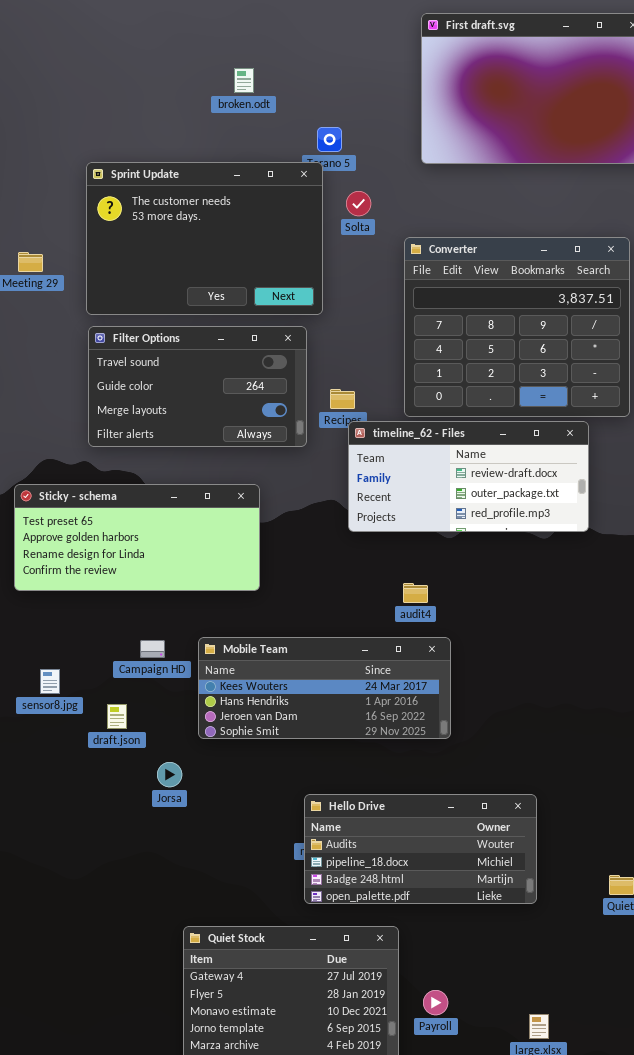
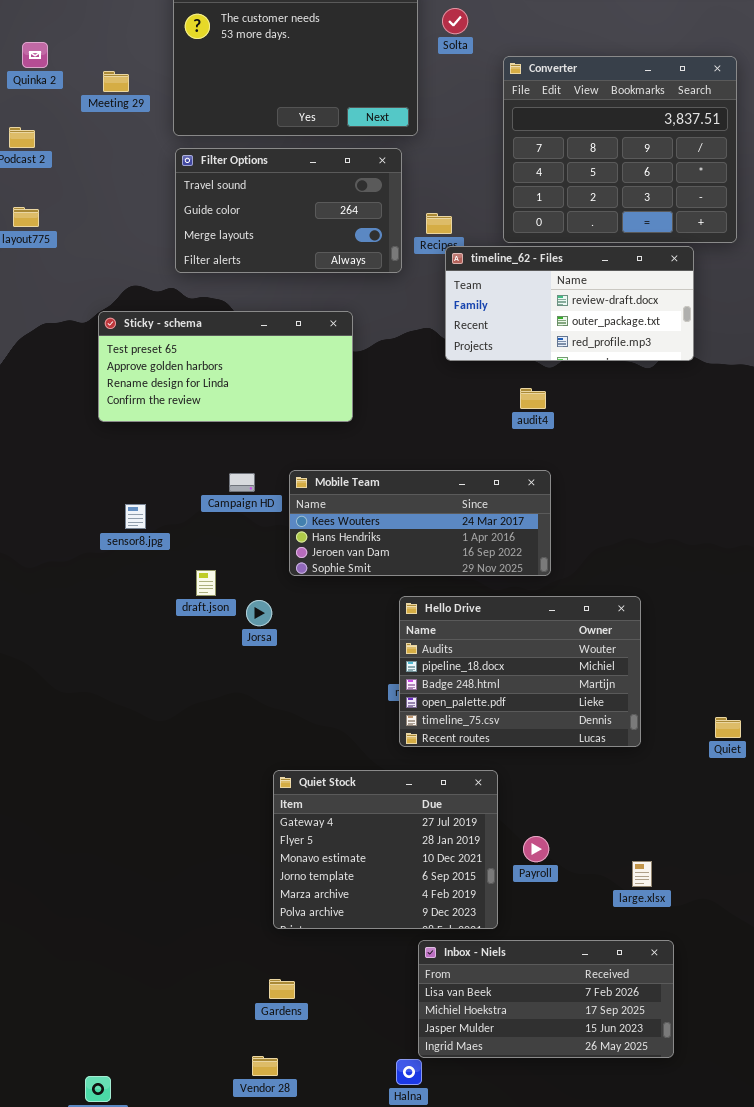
audit4: [403,583,428,603] -> [520,388,546,409], moved
draft.json: [107,704,127,729] -> [196,570,216,596], moved
Hello Drive: [304,794,537,904] -> [399,596,641,747], resized

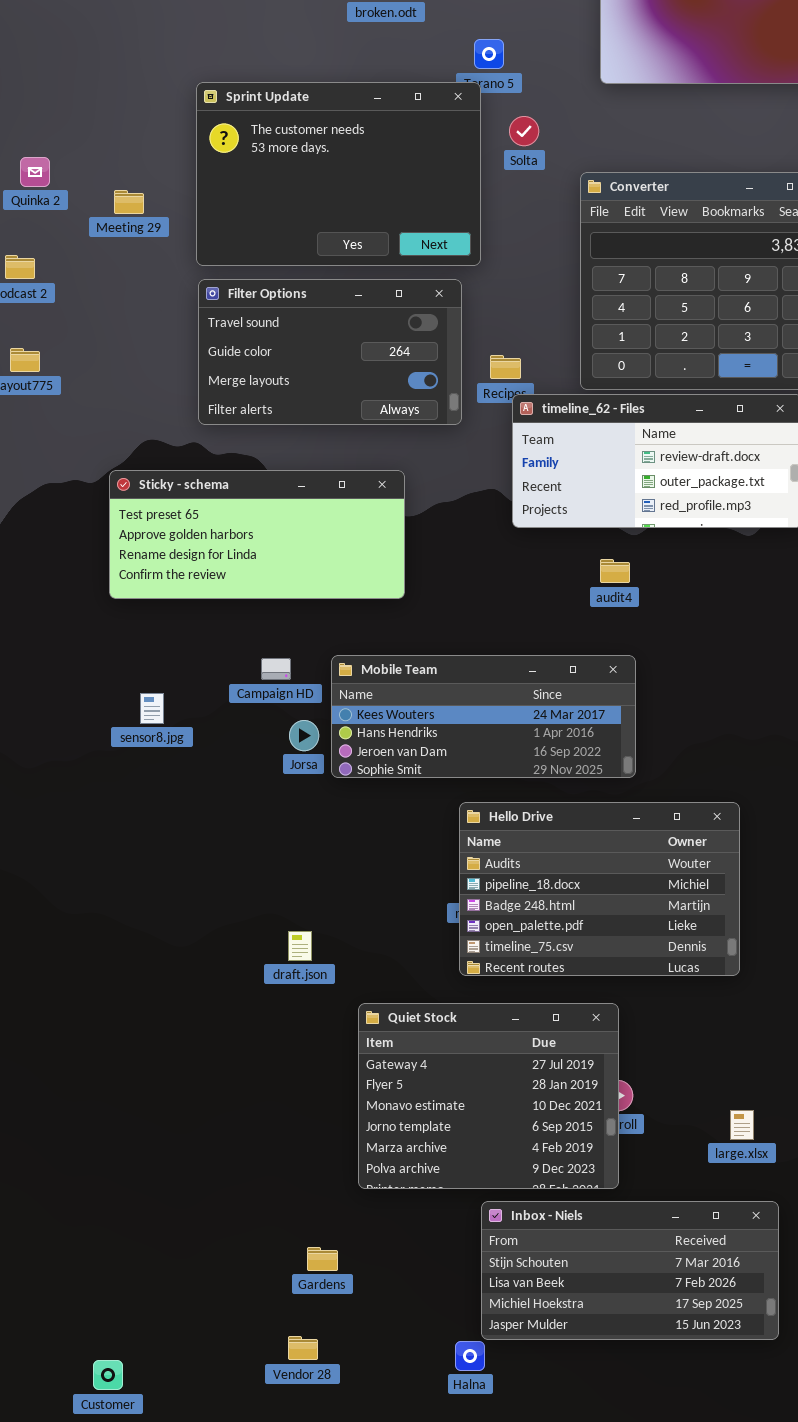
draft.json: [196,570,216,596] -> [288,931,312,961], moved
Jorsa: [246,600,272,626] -> [289,720,319,751], moved
Quiet Stock: [273,770,498,929] -> [358,1003,619,1189], moved
Inbox - Niels: [418,940,674,1058] -> [481,1201,779,1340], scrolled up 1 row

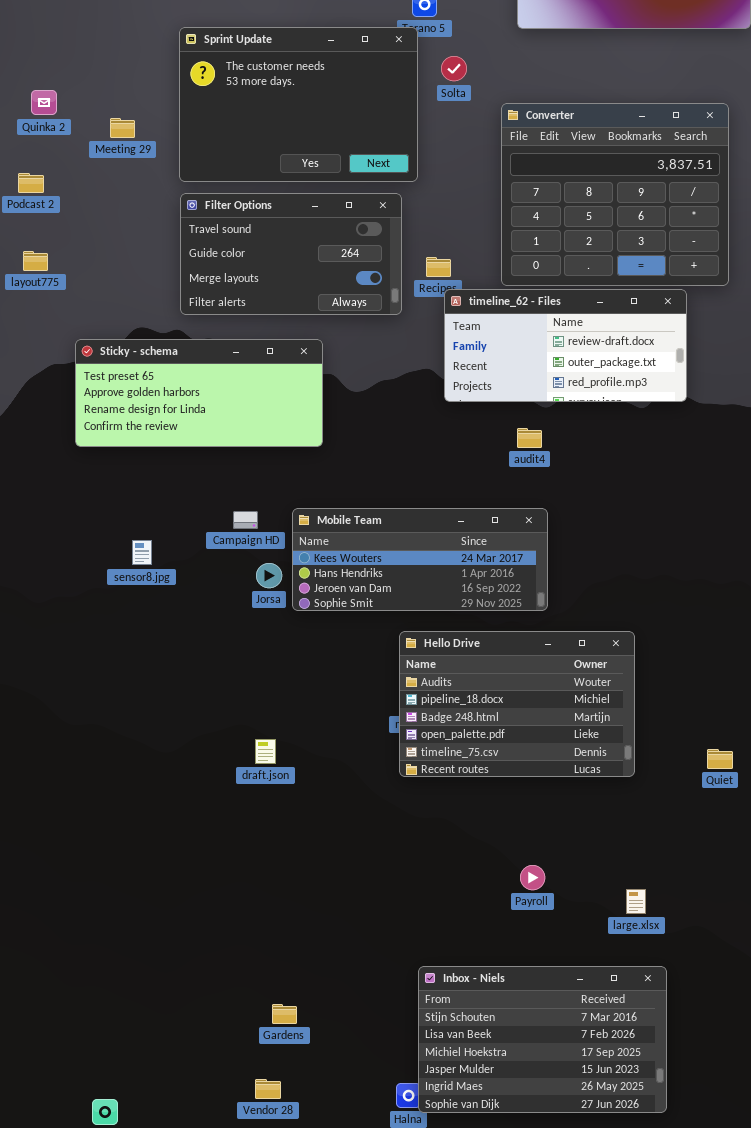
Sticky - schema: [109,470,405,599] -> [75,339,323,447], moved
Quiet Stock: [358,1003,619,1189] -> none, closed
Inbox - Niels: [481,1201,779,1340] -> [418,966,667,1113], resized

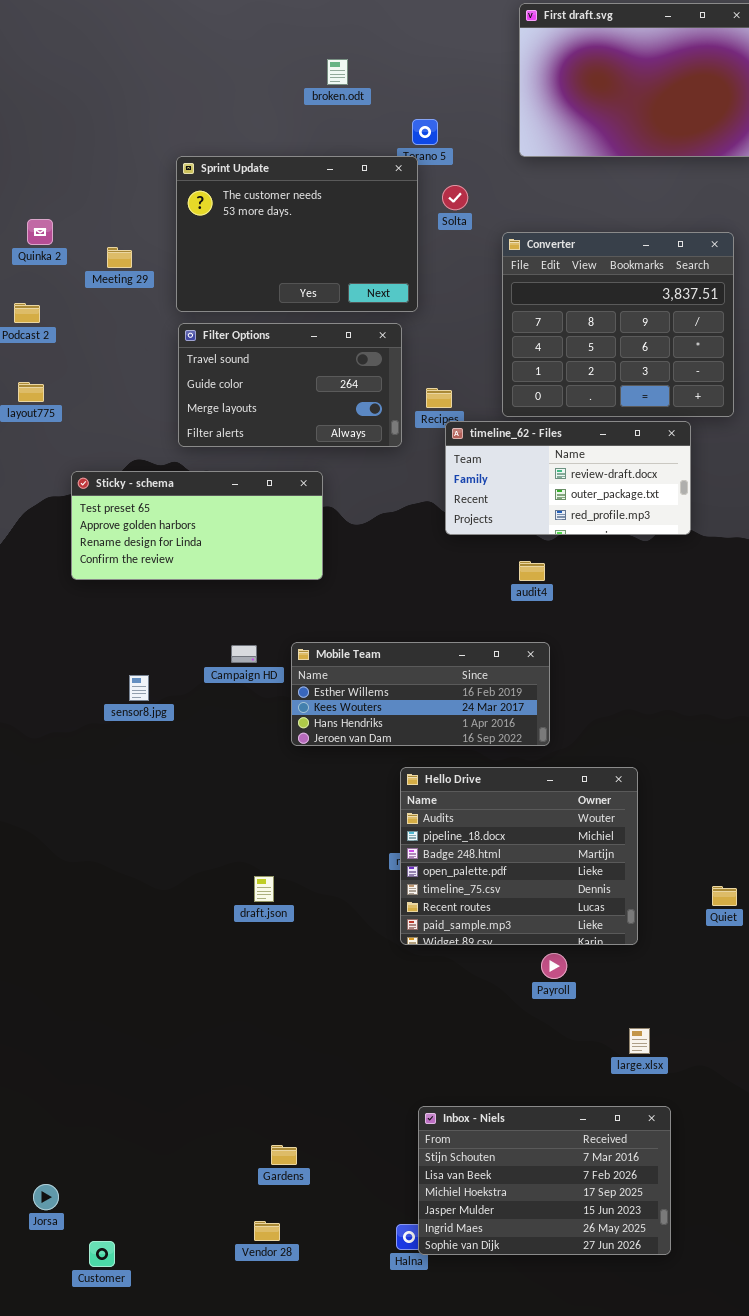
Mobile Team: [292,508,548,611] -> [291,642,550,746], scrolled up 1 row
Jorsa: [256,563,282,588] -> [33,1184,59,1210], moved
Hello Drive: [399,631,635,777] -> [400,767,638,945], resized
Payroll: [520,865,545,890] -> [541,953,567,979], moved

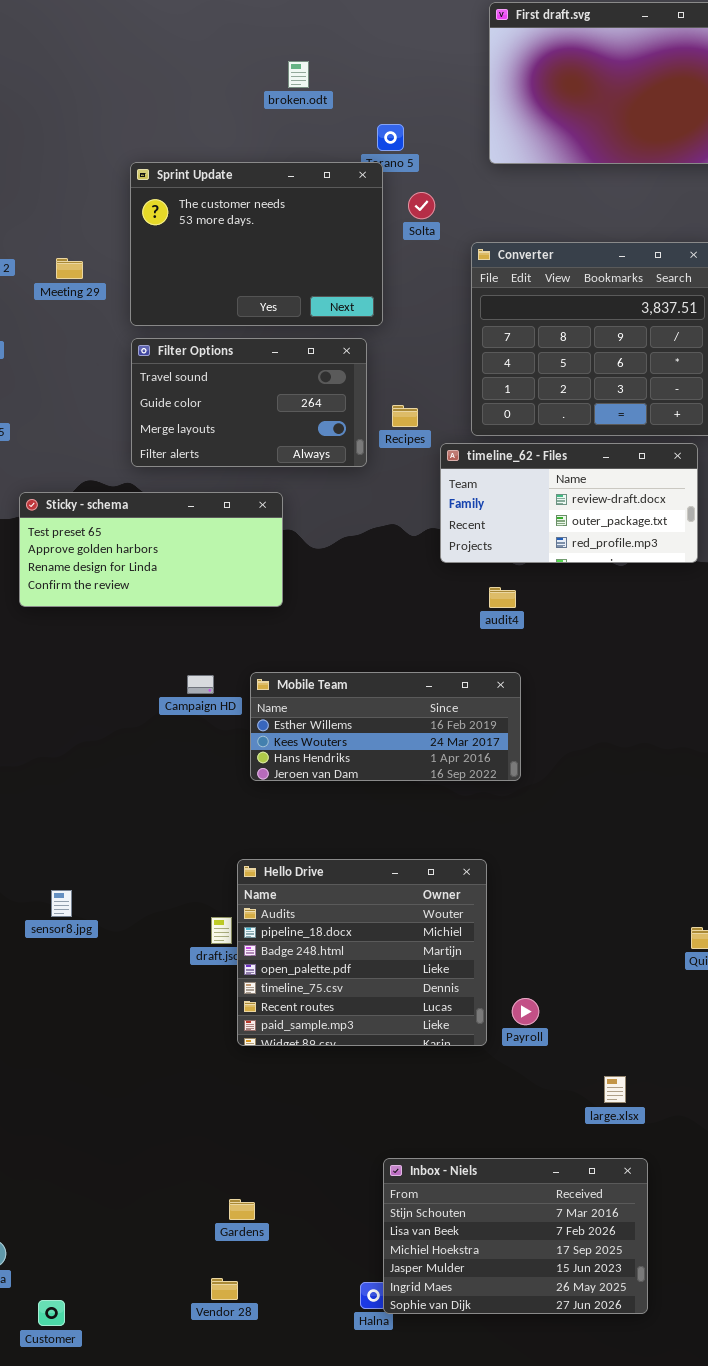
timeline_62 - Files: [445,421,691,535] -> [440,443,698,563], moved
sensor8.jpg: [129,675,149,701] -> [51,890,72,917], moved
Hello Drive: [400,767,638,945] -> [237,859,487,1046], moved

